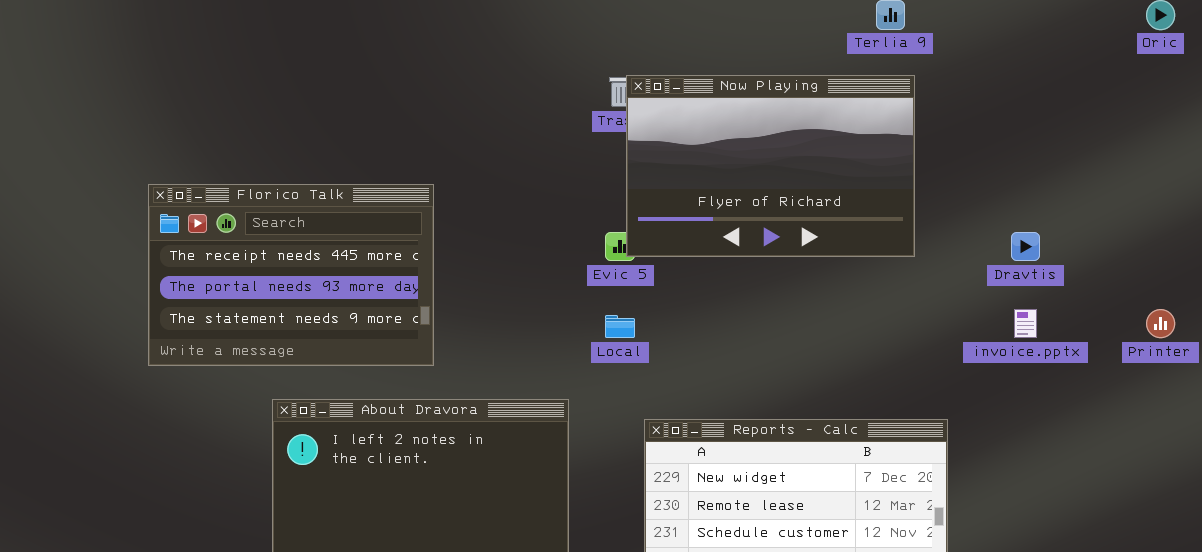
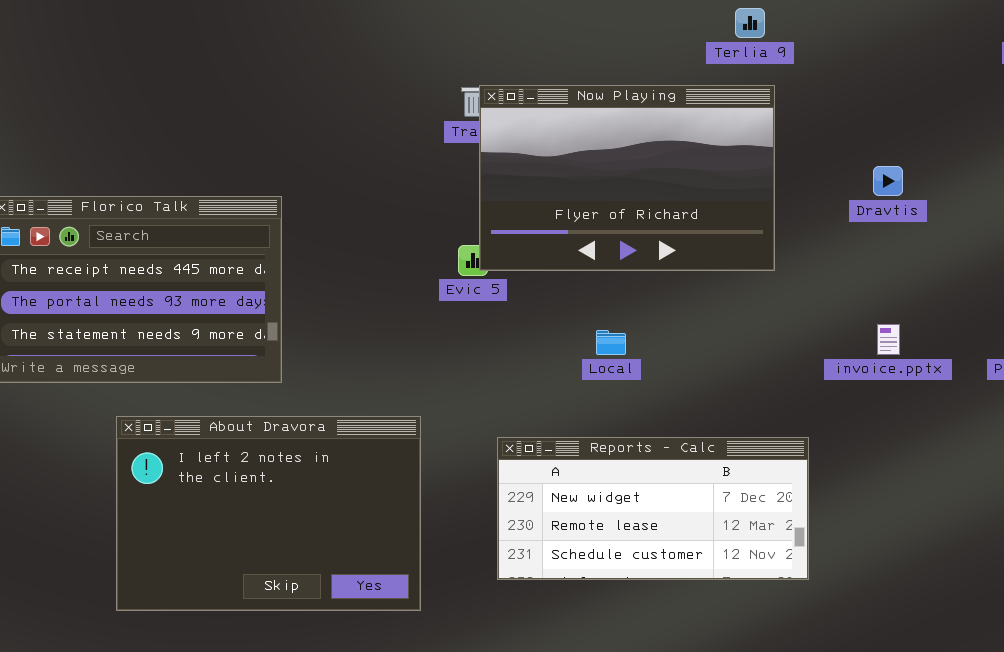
Dravtis: [1011,232,1040,261] -> [873,166,903,196], moved
Local: [605,315,635,338] -> [596,330,626,355], moved

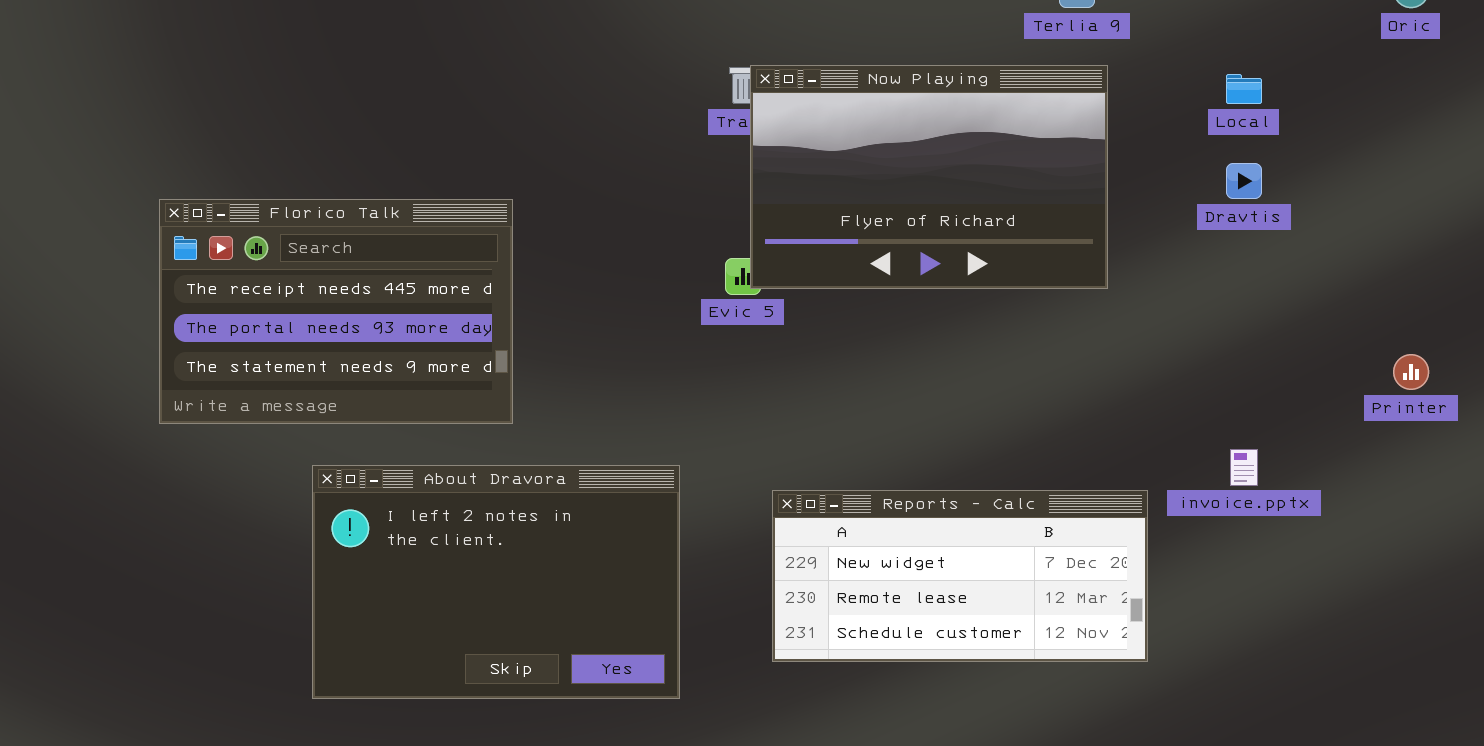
invoice.pptx: [877,324,900,355] -> [1230,449,1258,486], moved
Local: [596,330,626,355] -> [1226,74,1262,104], moved

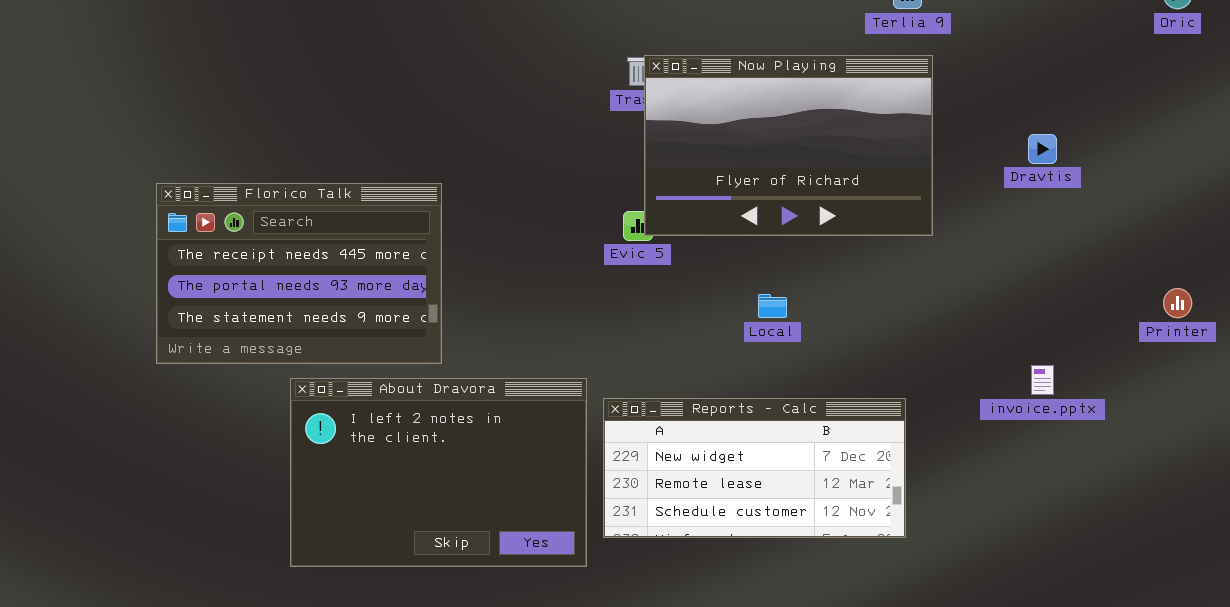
Local: [1226,74,1262,104] -> [758,294,787,318], moved
Florico Talk: [159,199,513,424] -> [156,183,442,364], moved
Reports - Calc: [772,490,1148,662] -> [603,398,906,538], moved

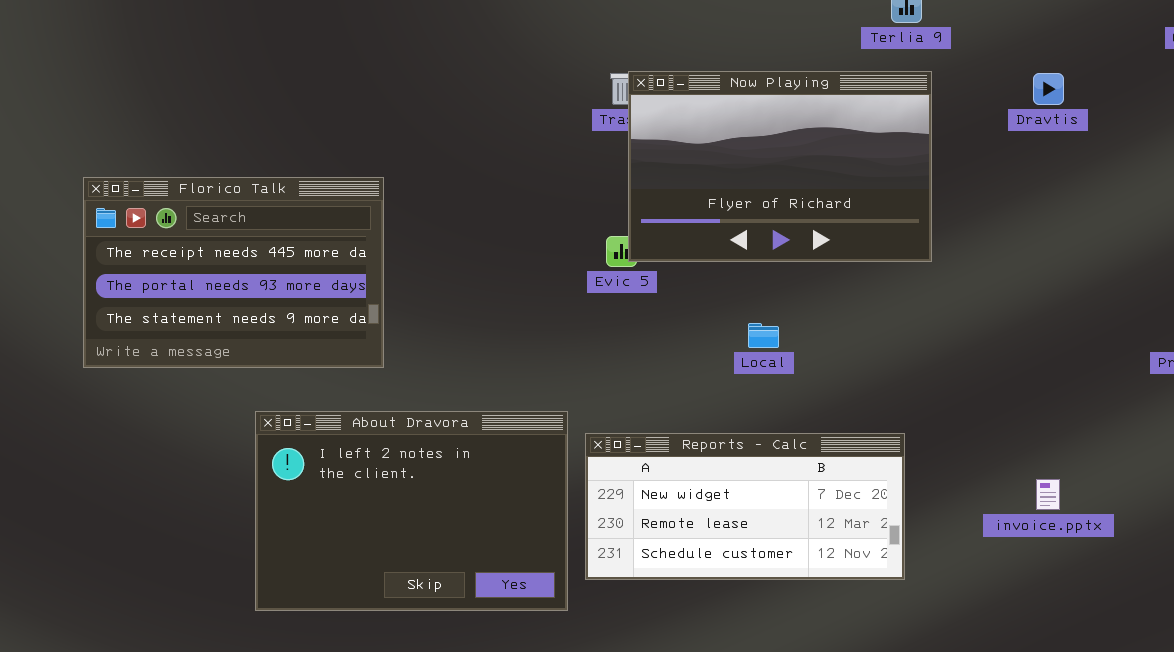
Dravtis: [1028,134,1057,164] -> [1033,73,1064,105], moved
Florico Talk: [156,183,442,364] -> [83,177,384,368], moved
invoice.pptx: [1031,365,1054,395] -> [1036,479,1060,510], moved

